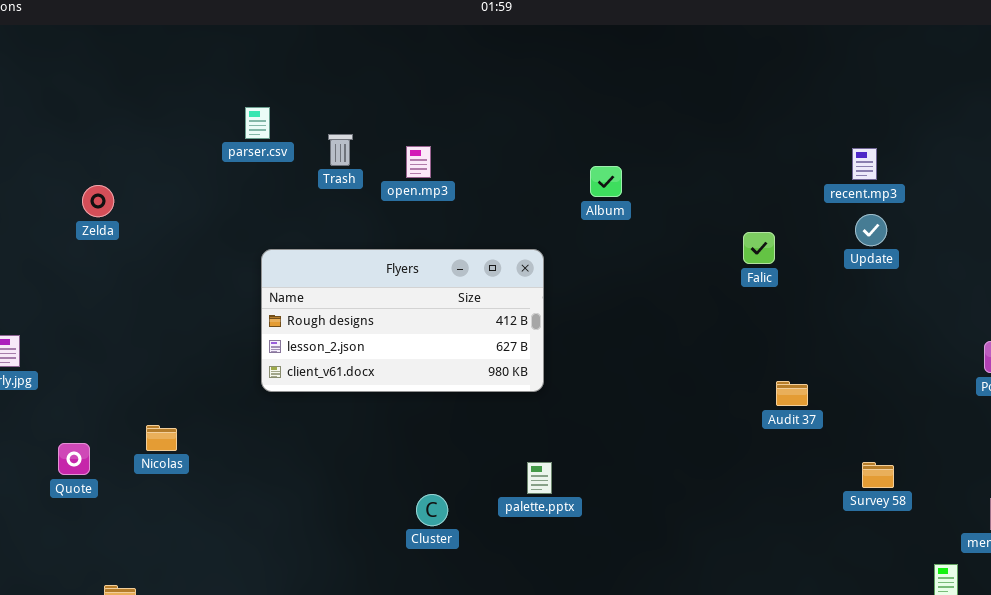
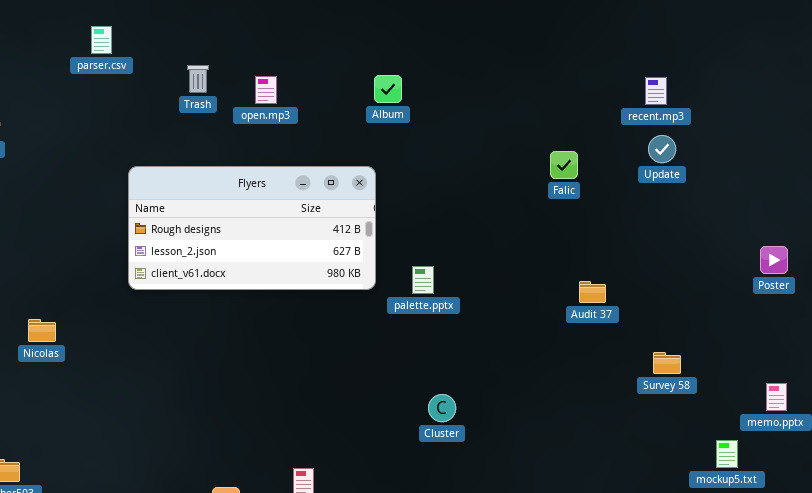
parser.csv: [245,107,270,139] -> [91,26,112,54], moved
Album: [590,166,622,197] -> [374,75,402,103], moved
palette.pptx: [527,462,552,494] -> [412,266,434,294], moved
Cluster: [416,494,448,526] -> [428,394,456,422], moved

